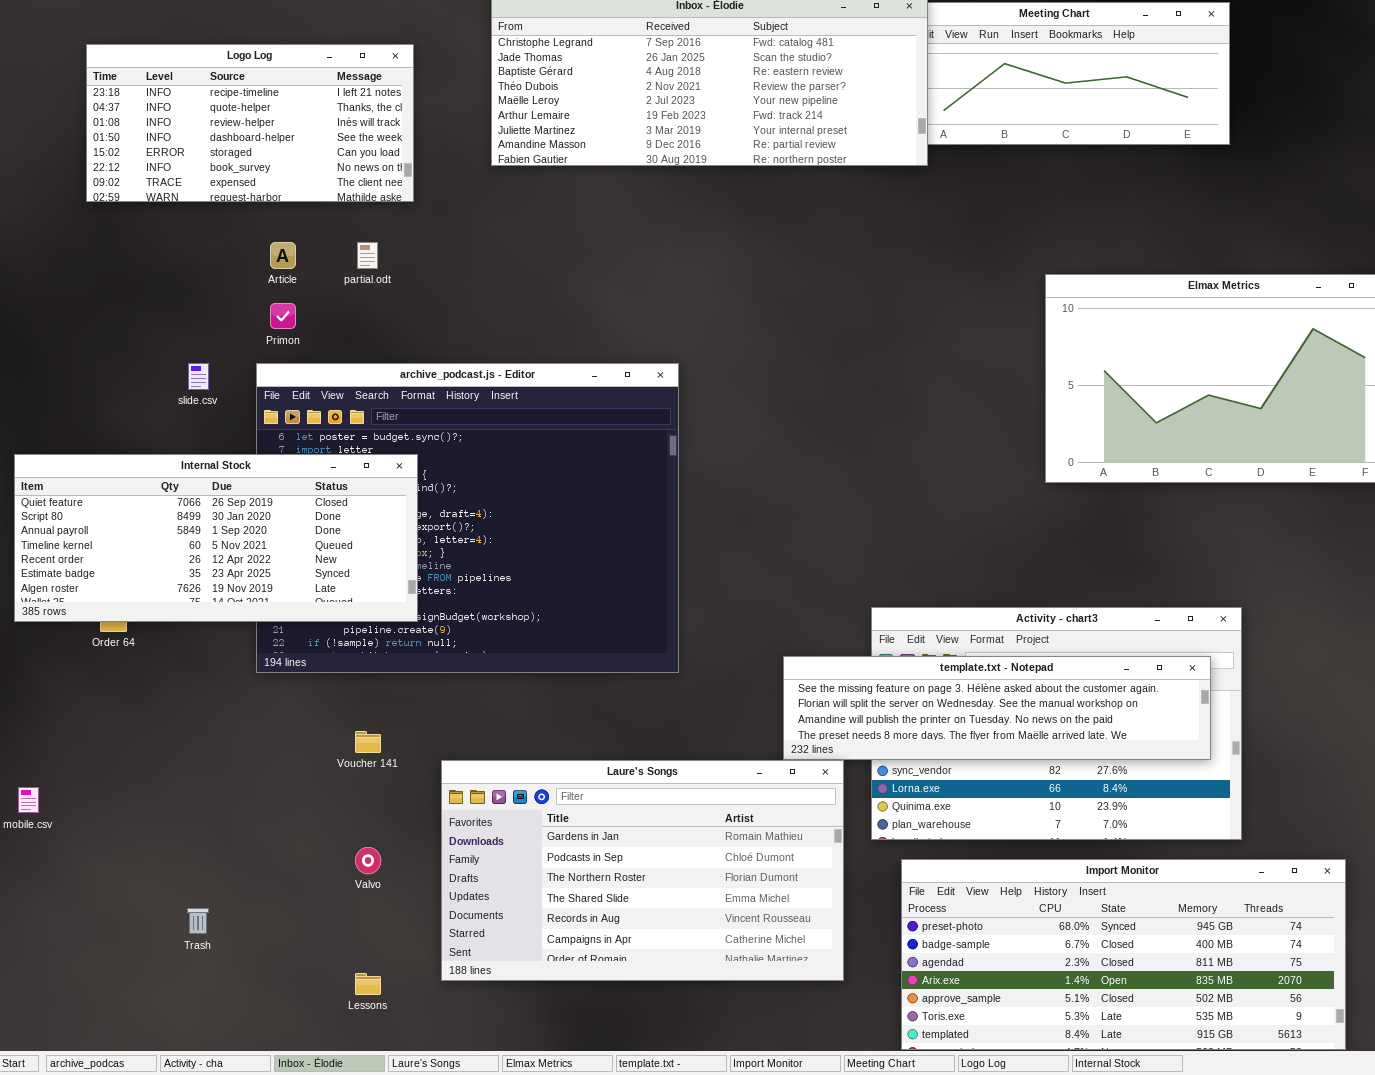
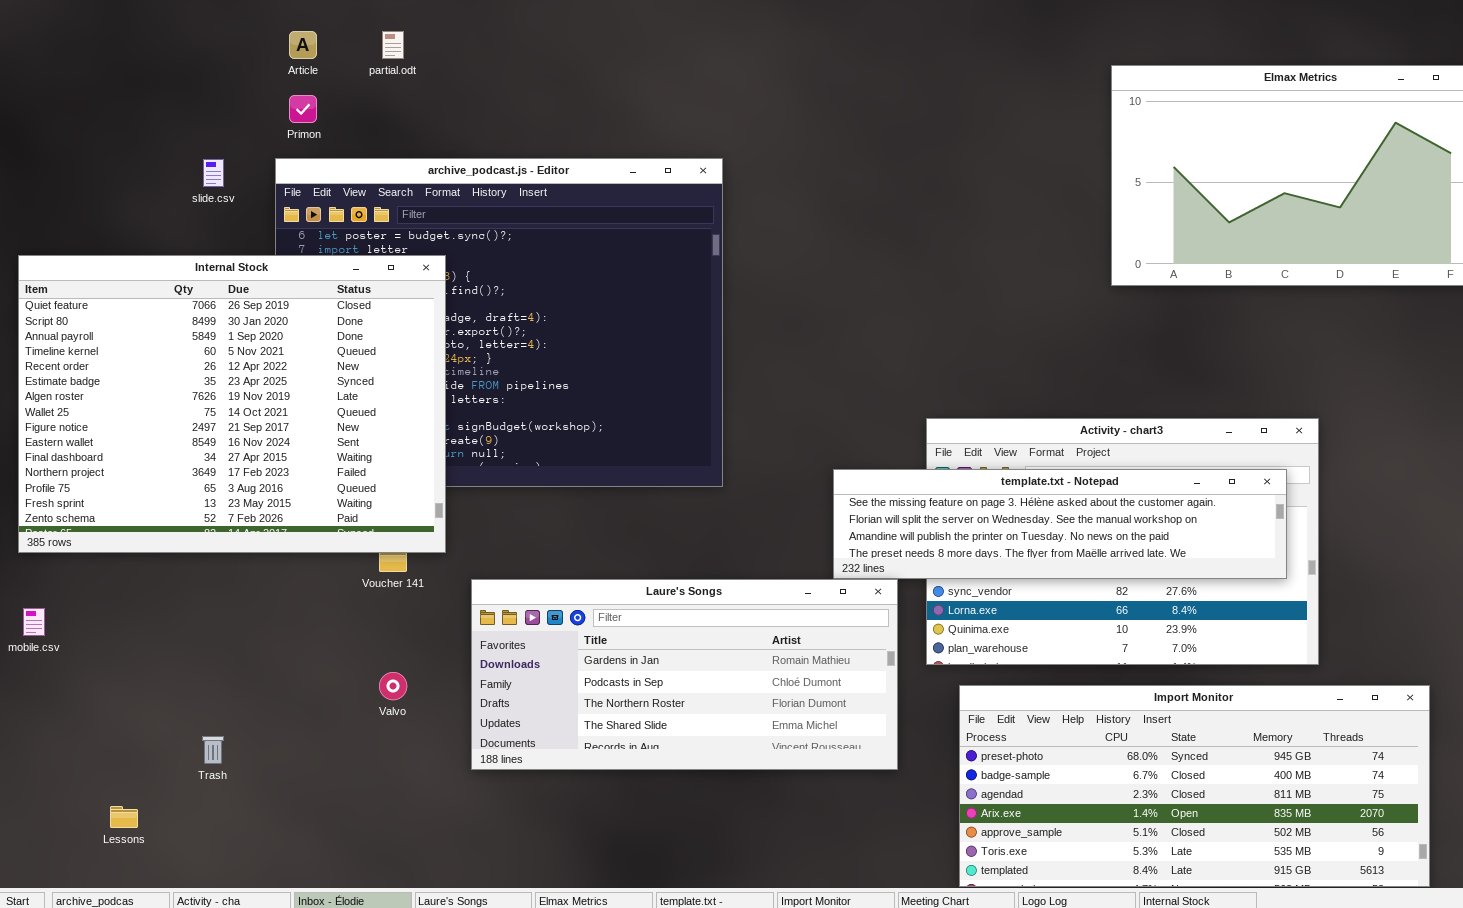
Internal Stock: [14,454,418,622] -> [18,255,446,553], resized
Laure's Songs: [441,760,844,981] -> [471,579,898,770], resized
Lessons: [355,973,381,995] -> [110,806,138,828], moved

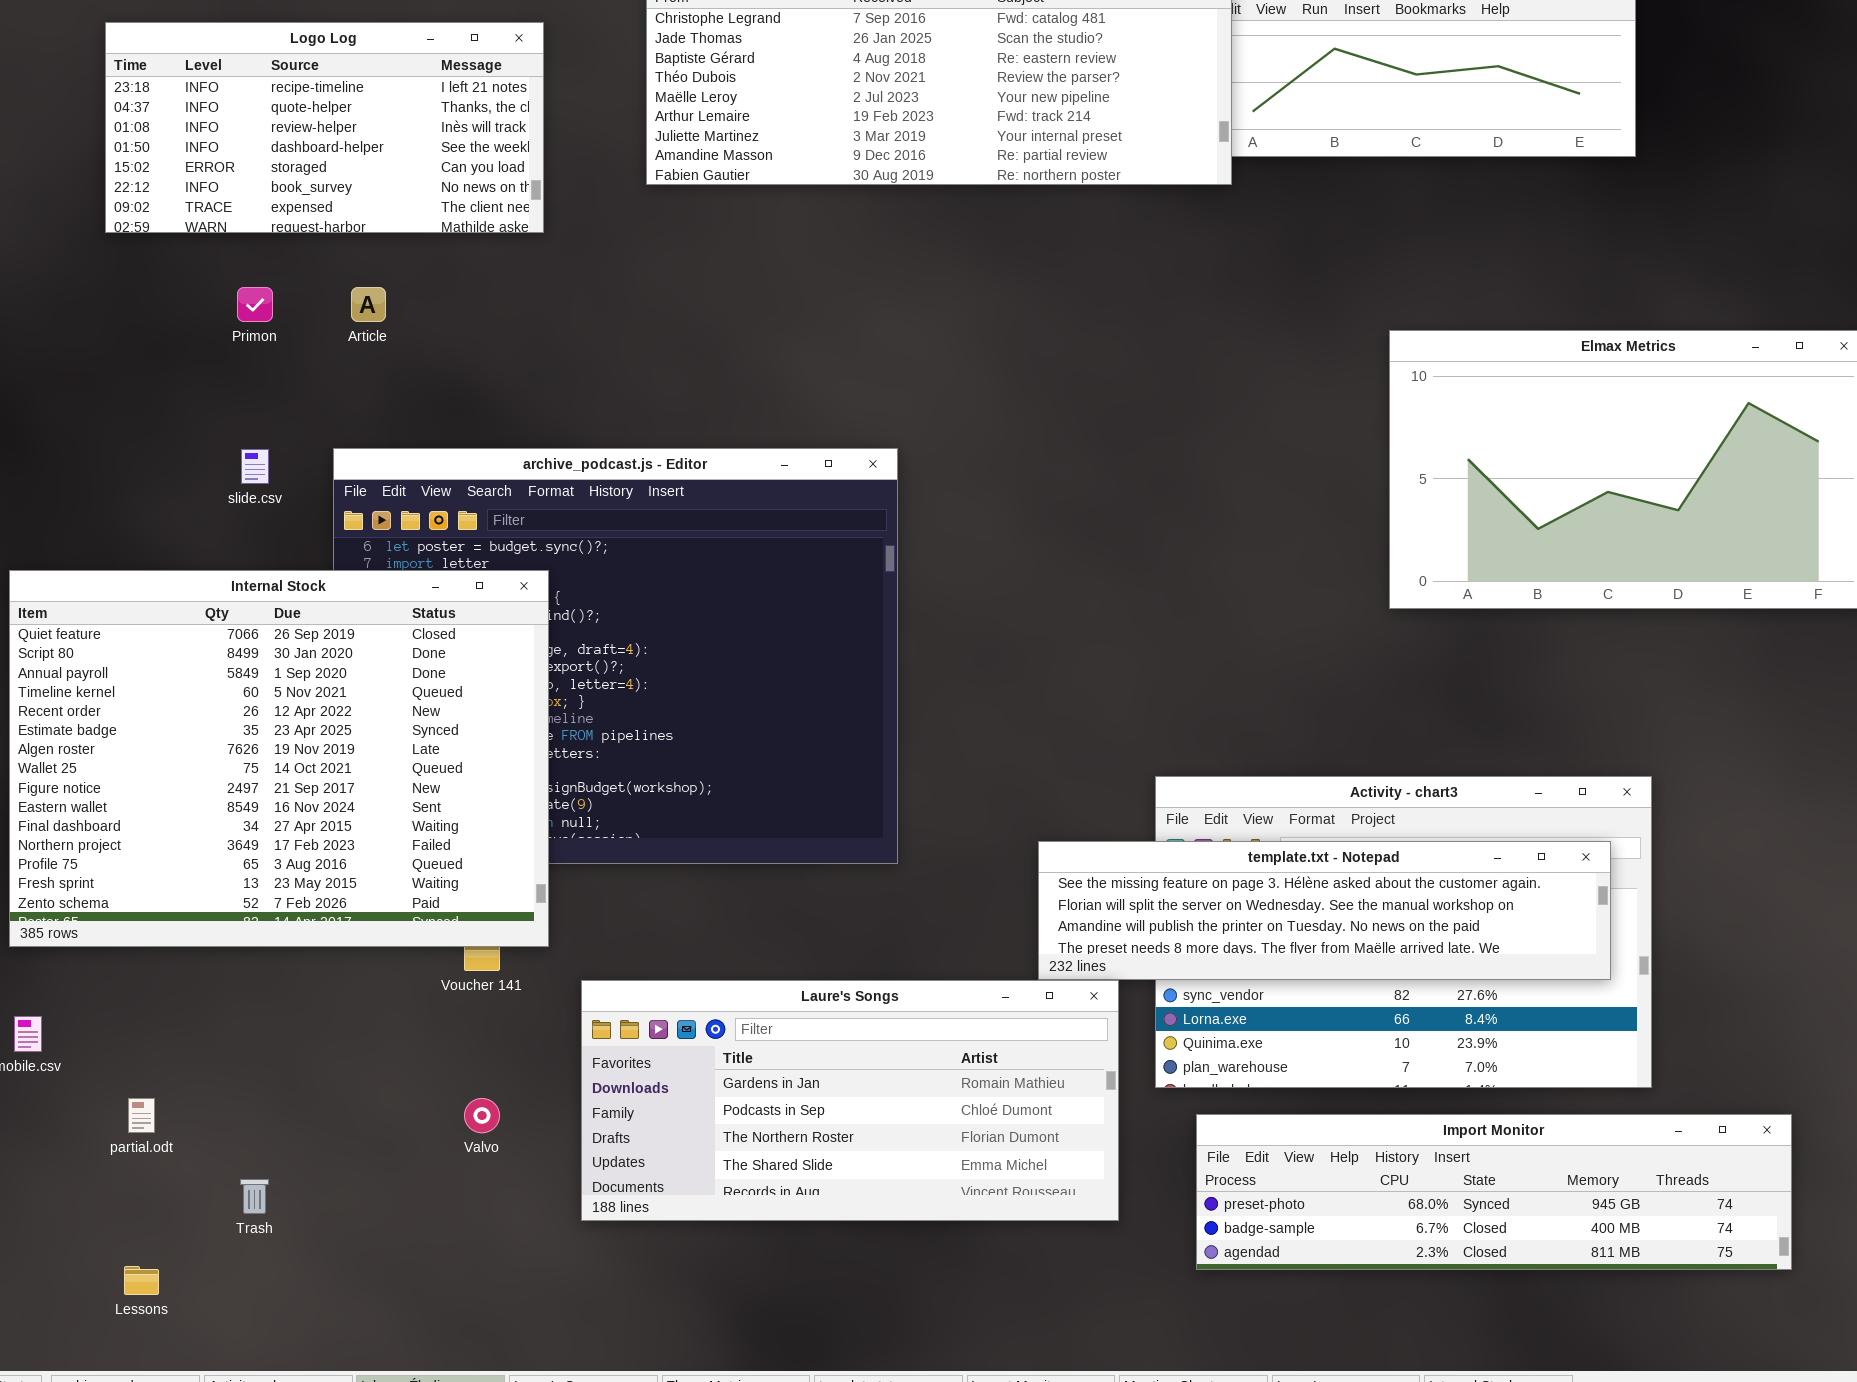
partial.odt: [382,31,404,59] -> [128,1098,155,1133], moved
Primon: [289,95,317,123] -> [237,287,273,322], moved
Import Monitor: [959,685,1430,887] -> [1196,1114,1792,1270], resized

